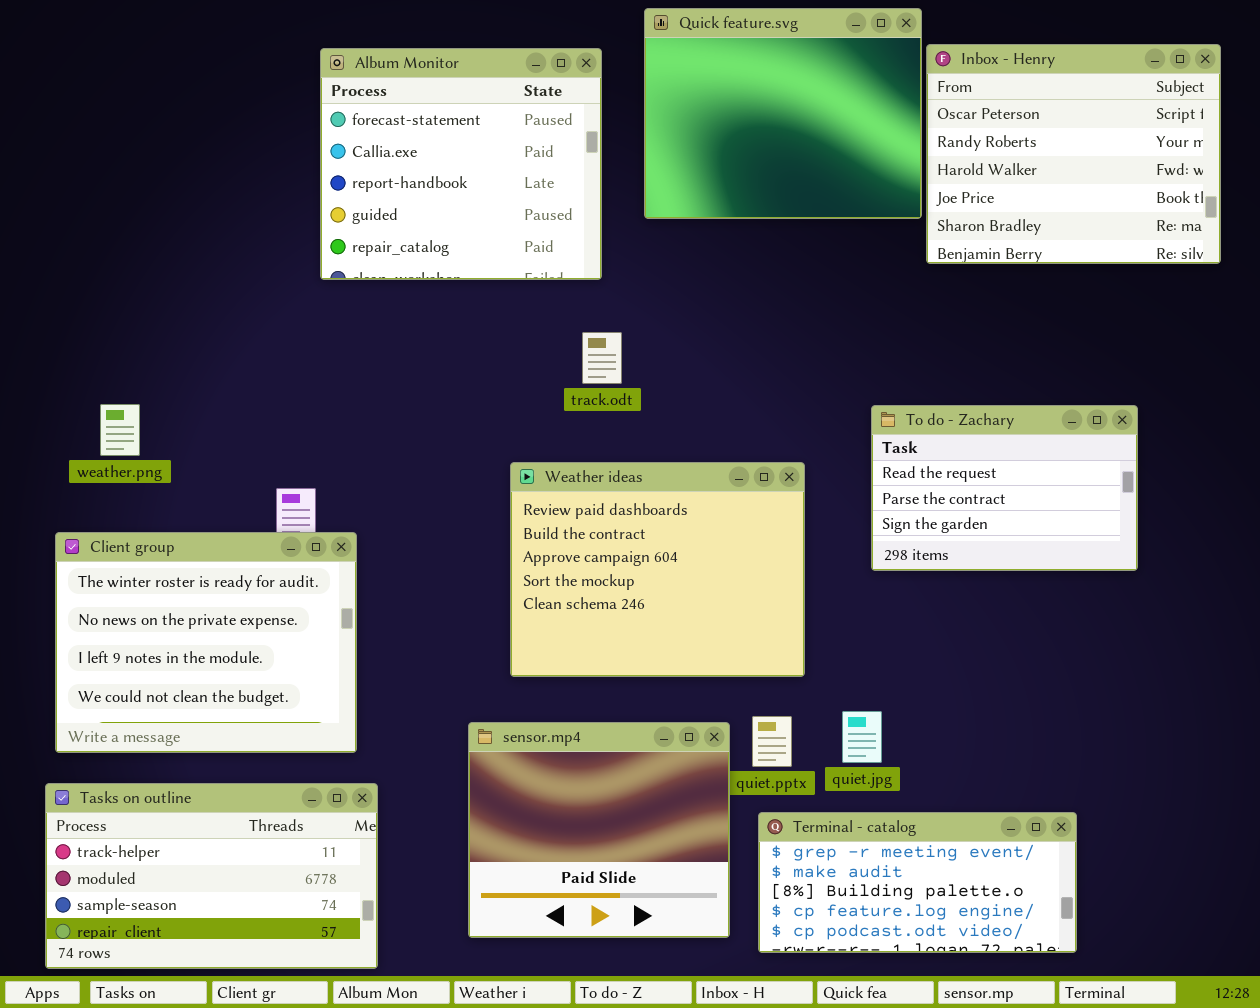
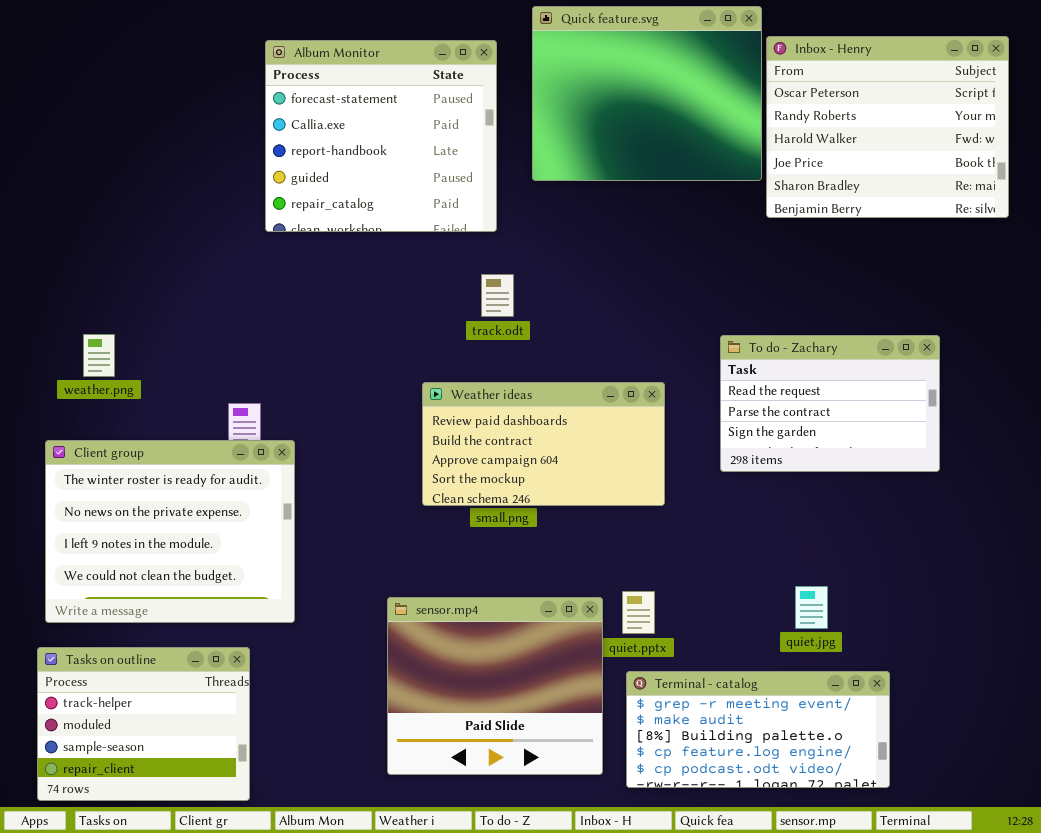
Weather ideas: [510,462,805,677] -> [422,382,665,506], resized
quiet.jpg: [842,711,882,763] -> [795,586,828,629], moved
Tasks on outline: [45,783,378,969] -> [37,647,250,801], resized

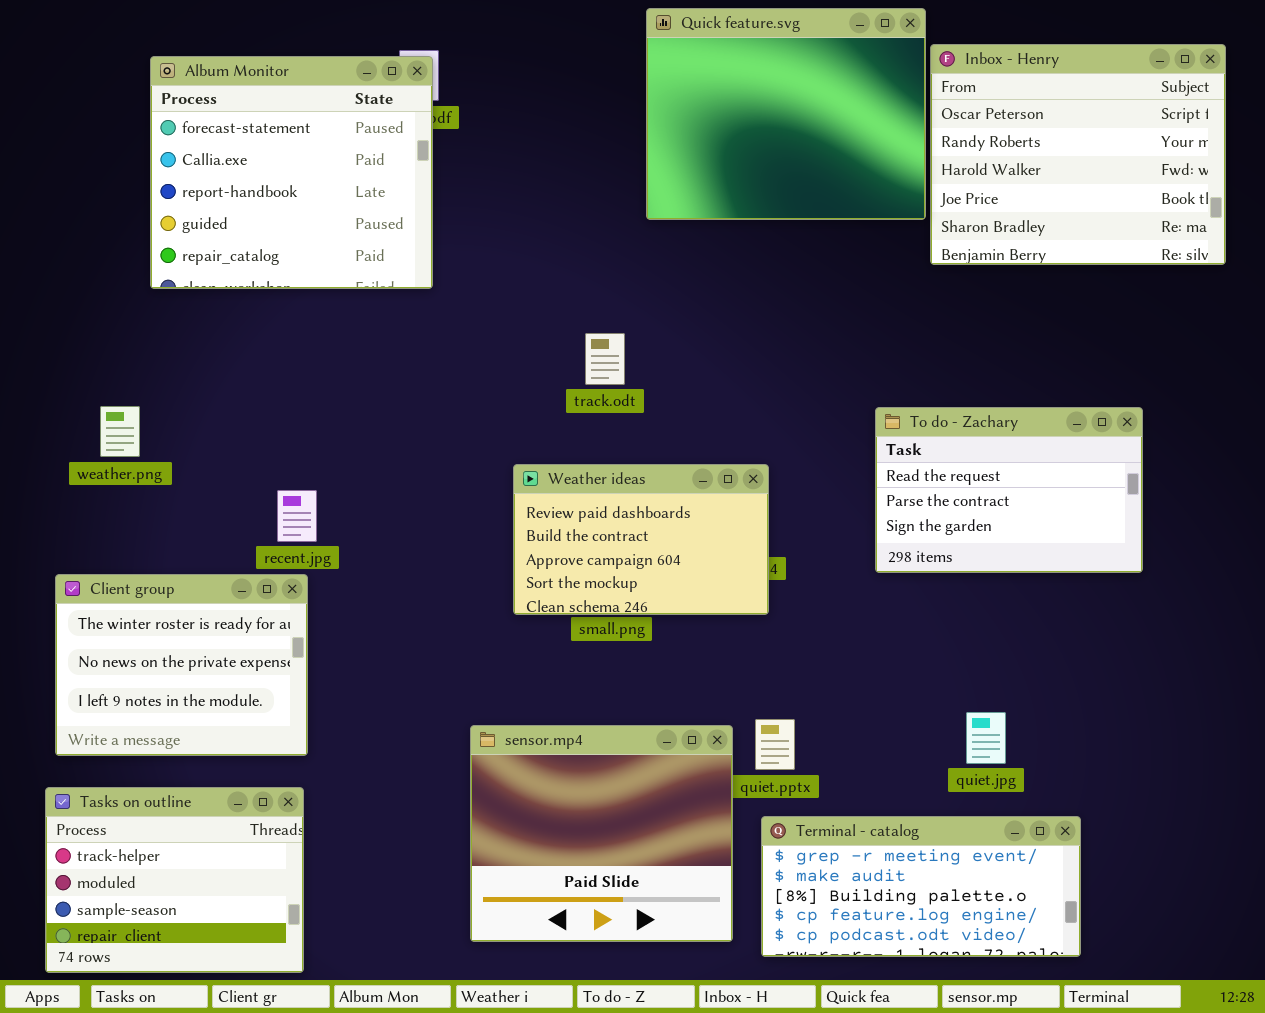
Album Monitor: [265,40,497,232] -> [150,56,433,289], moved
Weather ideas: [422,382,665,506] -> [513,464,769,615], resized
Client group: [45,440,295,623] -> [55,574,308,756], resized

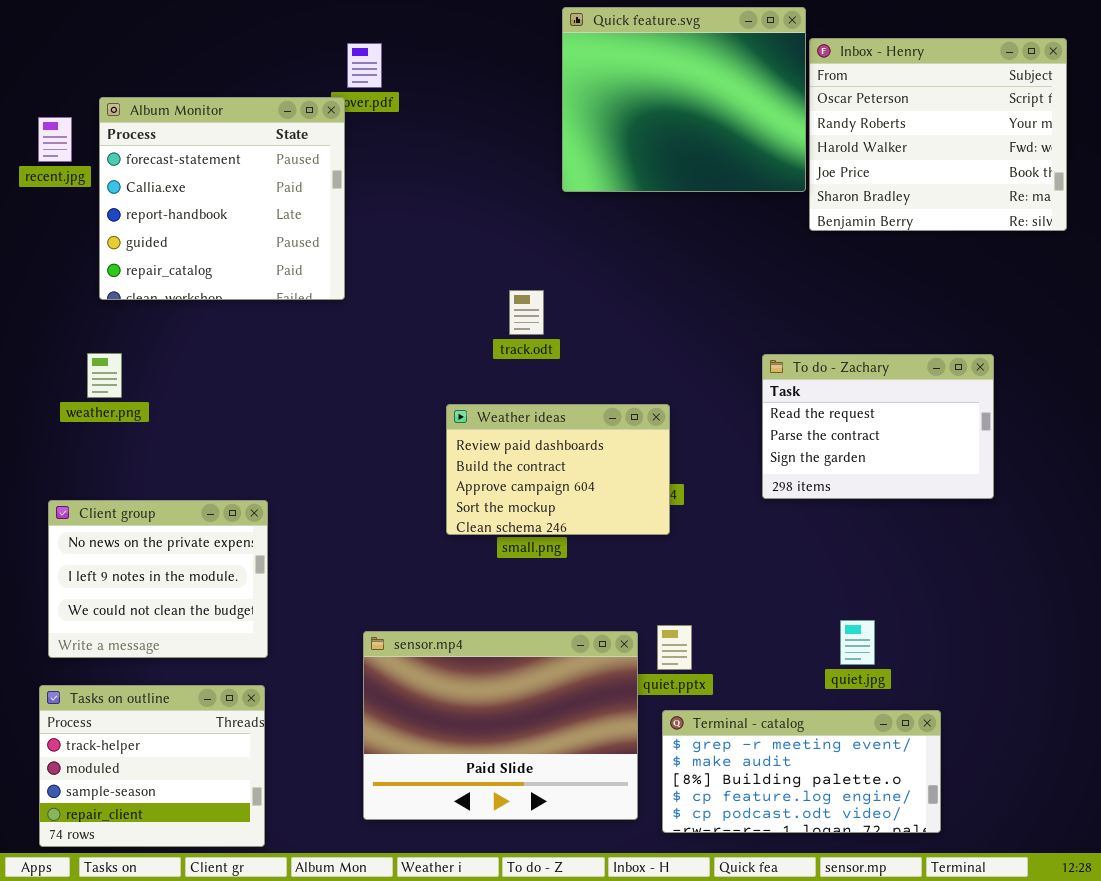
Album Monitor: [150,56,433,289] -> [99,97,345,300], moved
recent.jpg: [277,490,317,542] -> [38,117,72,162], moved
Client group: [55,574,308,756] -> [48,500,268,658], scrolled down 1 row
sensor.mp4: [470,725,733,942] -> [363,631,638,820], resized

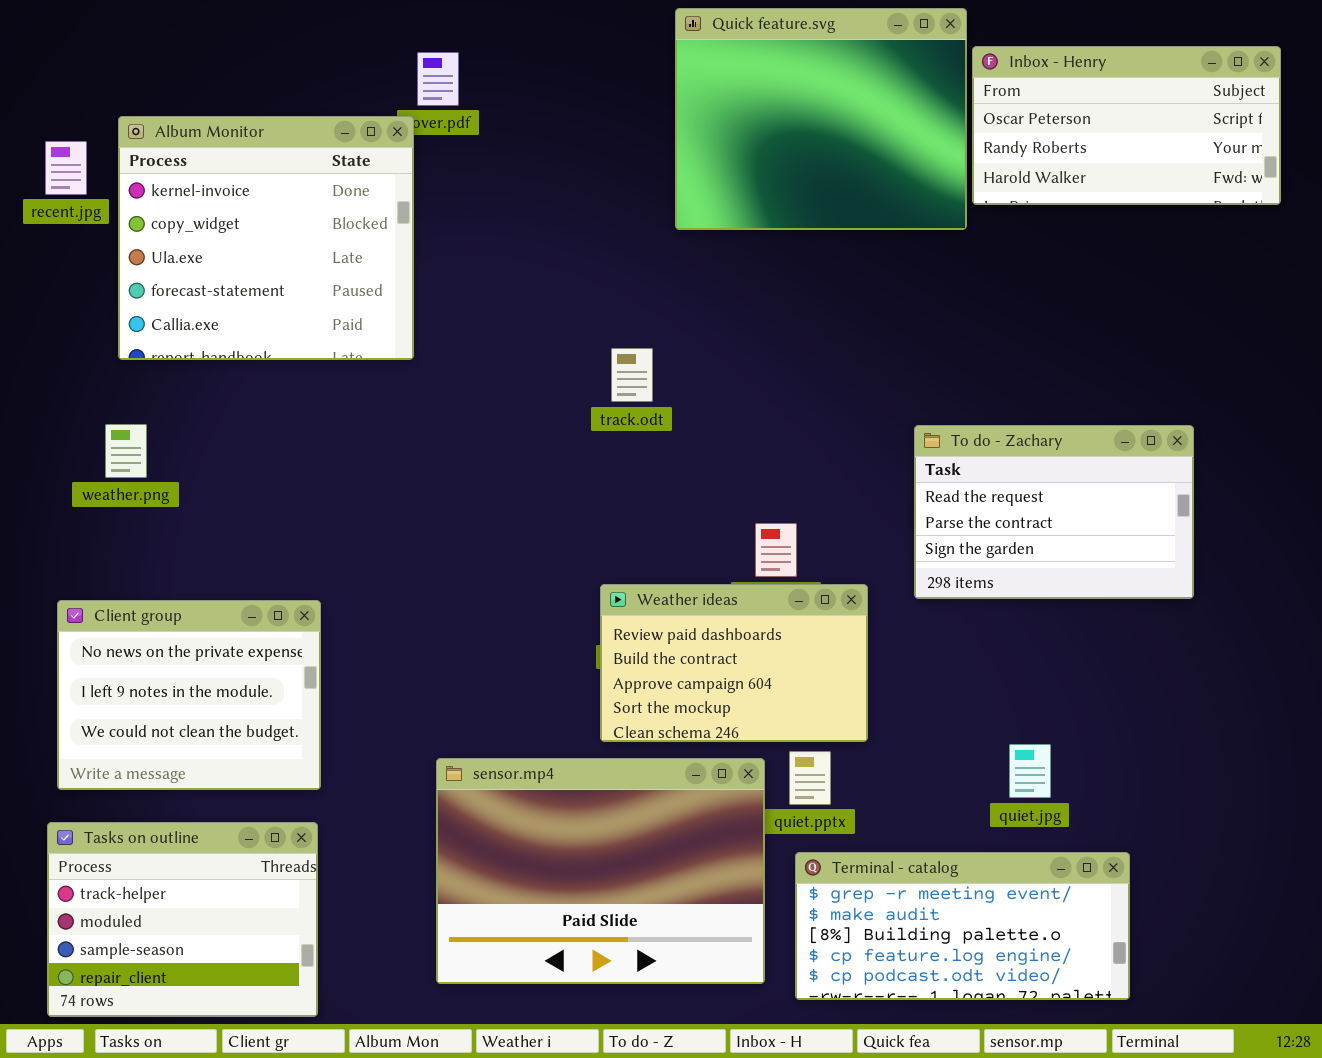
Inbox - Henry: [809,38,1067,231] -> [972,46,1281,205], resized
Album Monitor: [99,97,345,300] -> [118,116,414,360], scrolled up 3 rows
Weather ideas: [446,404,670,535] -> [600,584,868,742], moved

